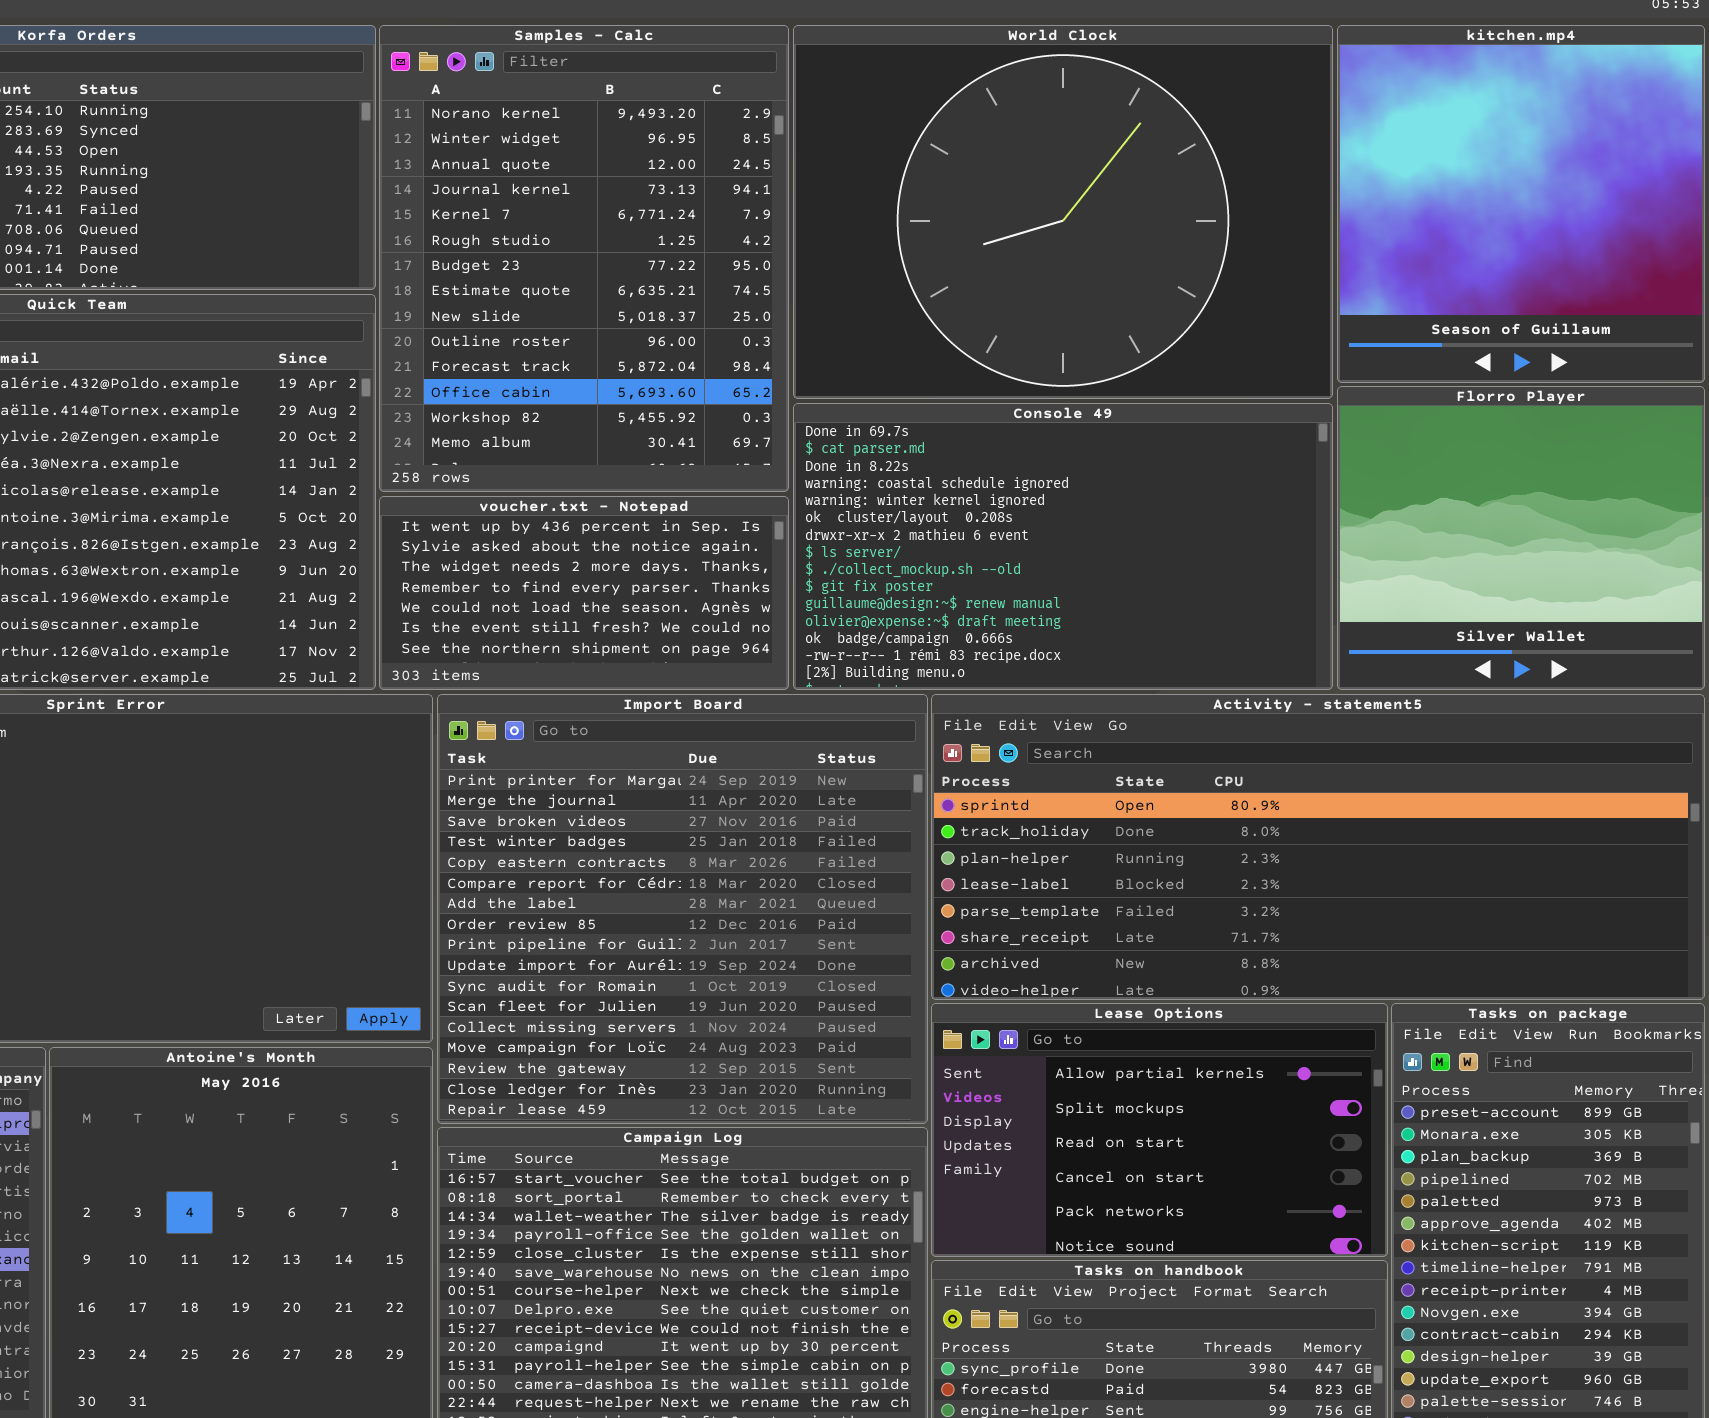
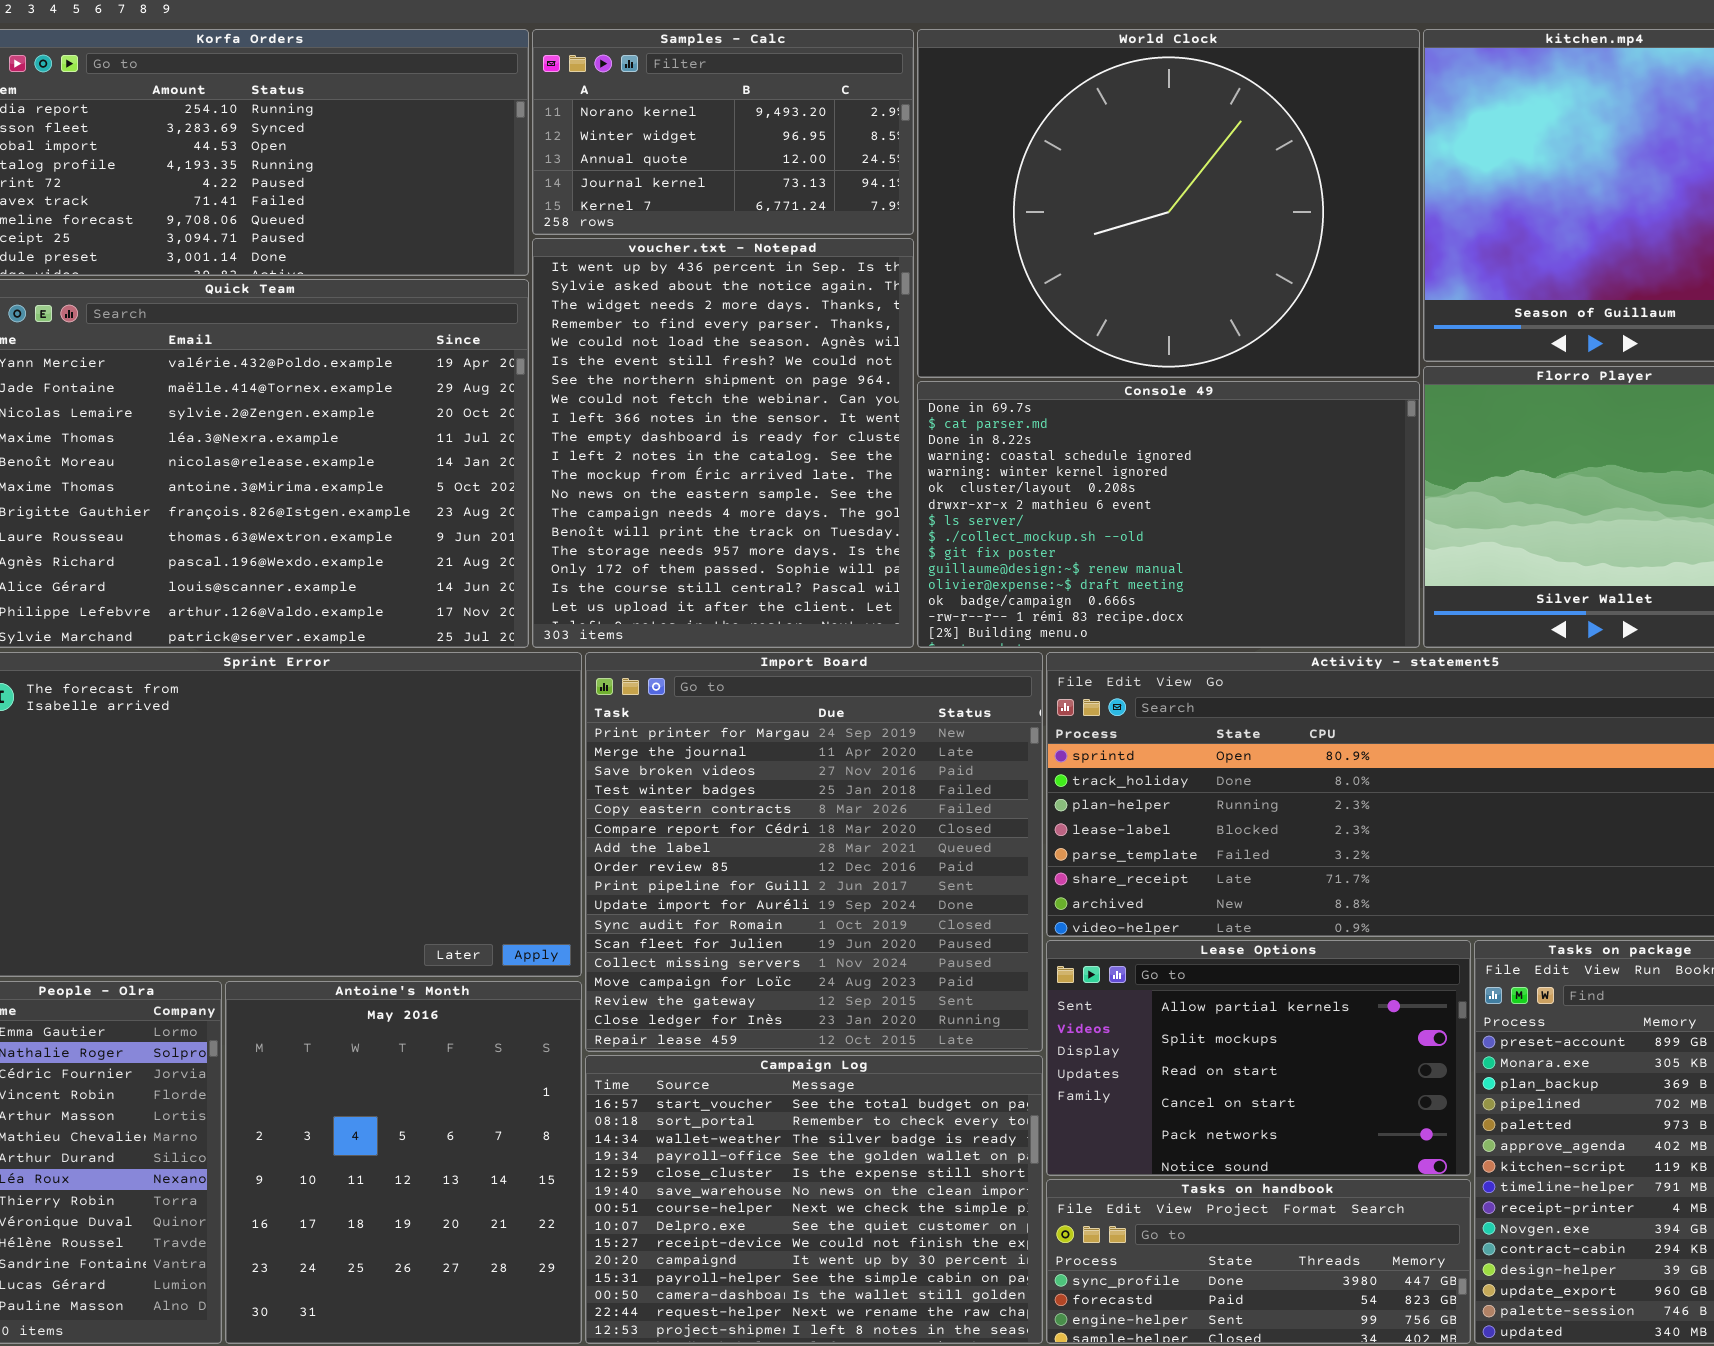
Samples - Calc: [379,25,789,492] -> [532,29,914,235], resized
voucher.txt - Notepad: [379,496,789,690] -> [532,238,914,648], resized

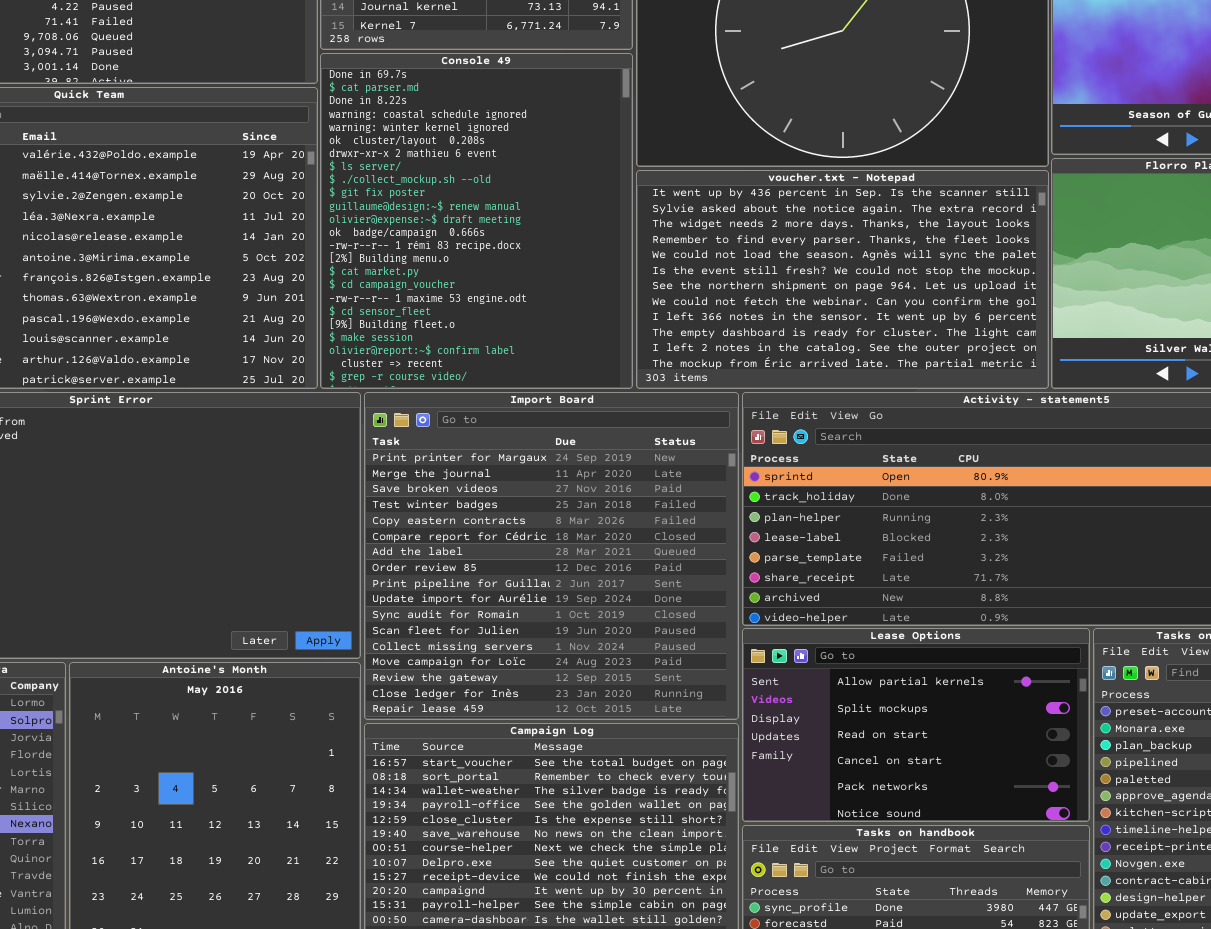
voucher.txt - Notepad: [532,238,914,648] -> [636,170,1049,389], moved, resized
Console 49: [917,381,1420,648] -> [320,53,633,389], moved, resized

